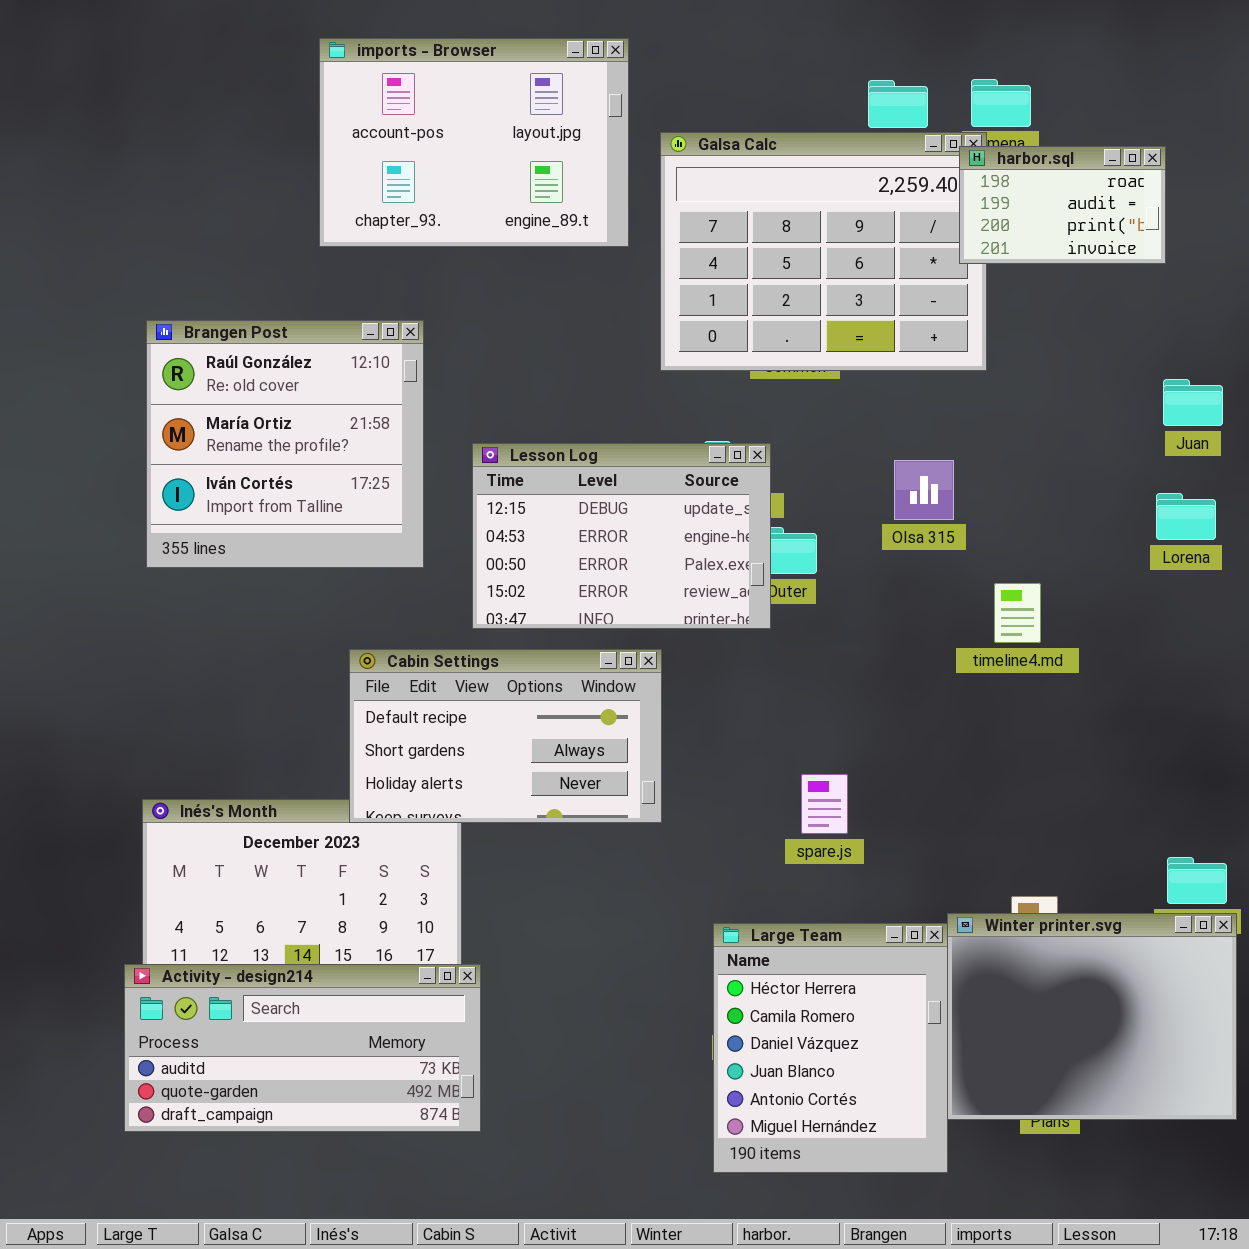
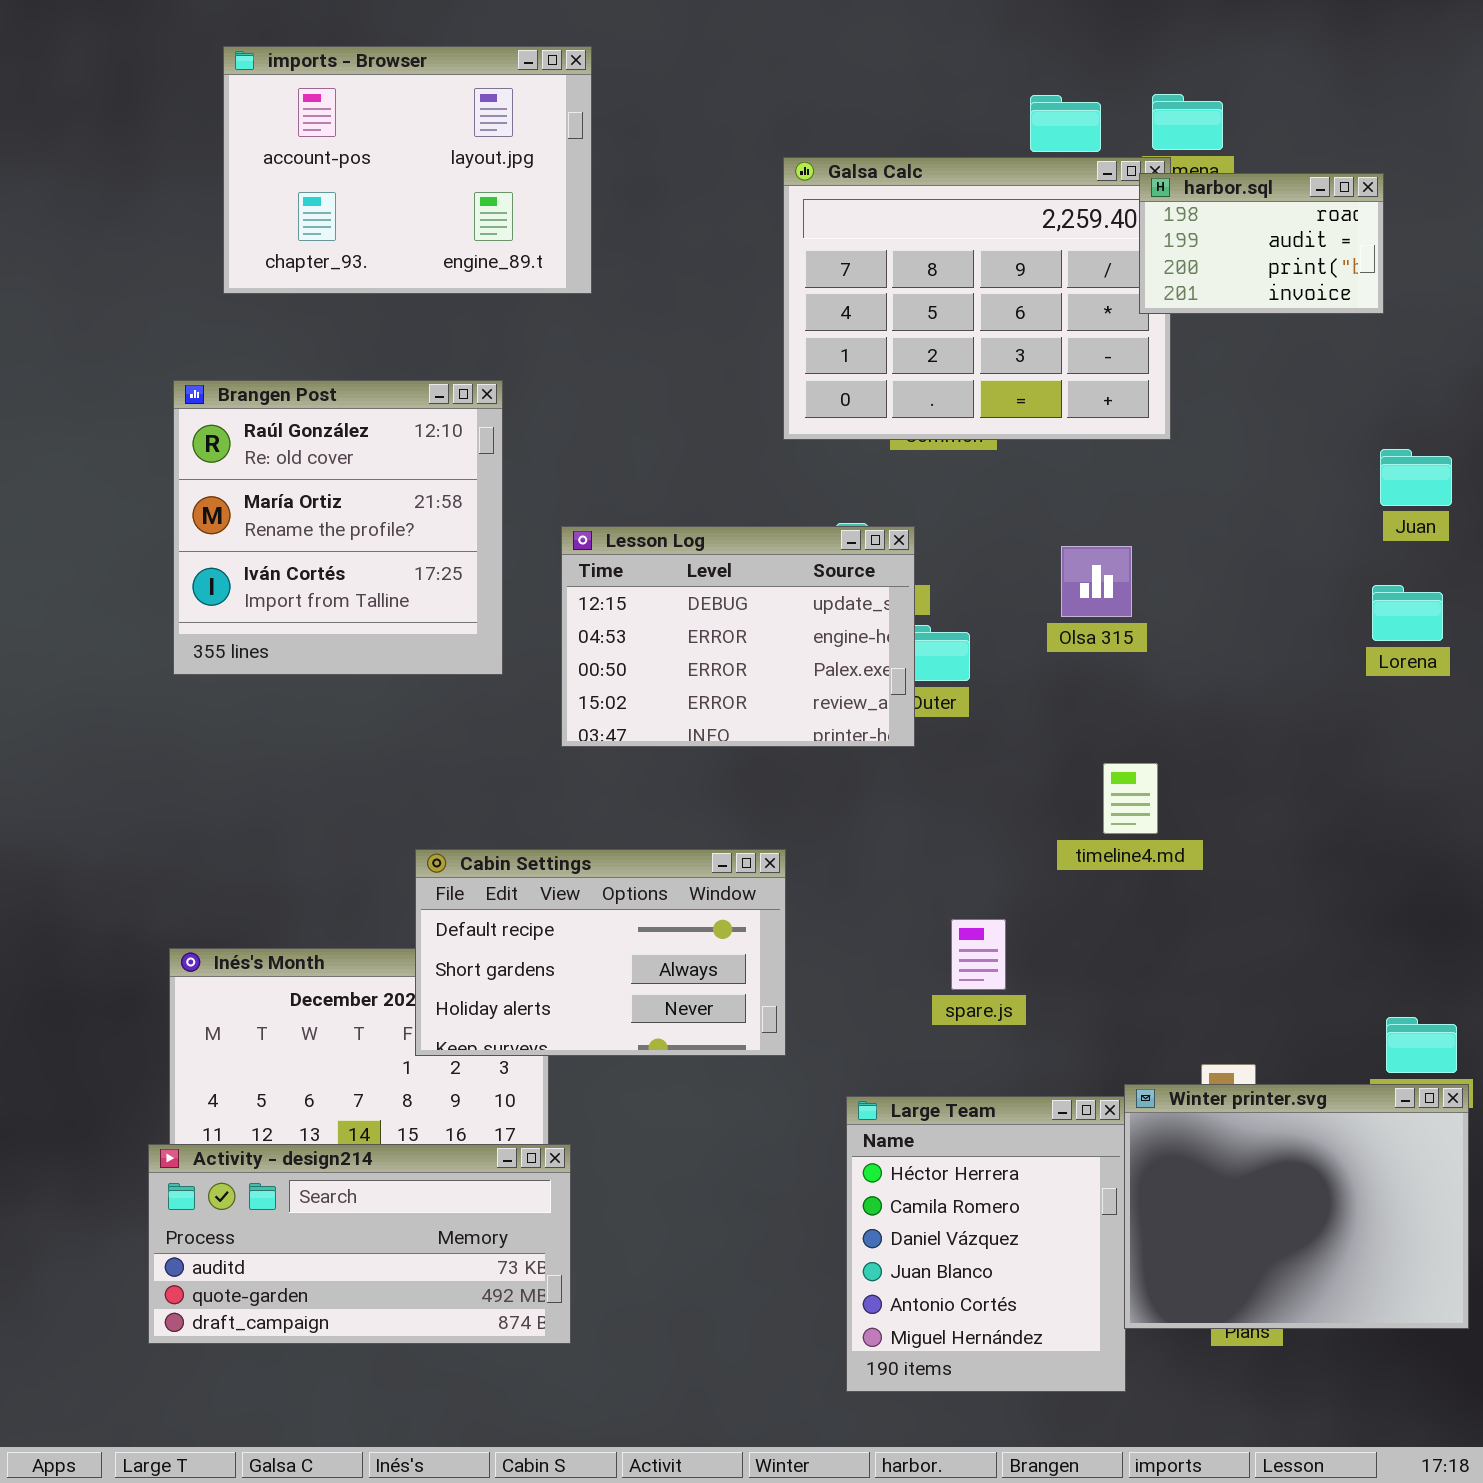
imports - Browser: [319,38,629,247] -> [223,46,592,294], moved
timeline4.md: [994,583,1041,643] -> [1103,763,1158,834], moved
Cabin Settings: [349,649,662,823] -> [415,849,786,1056], moved

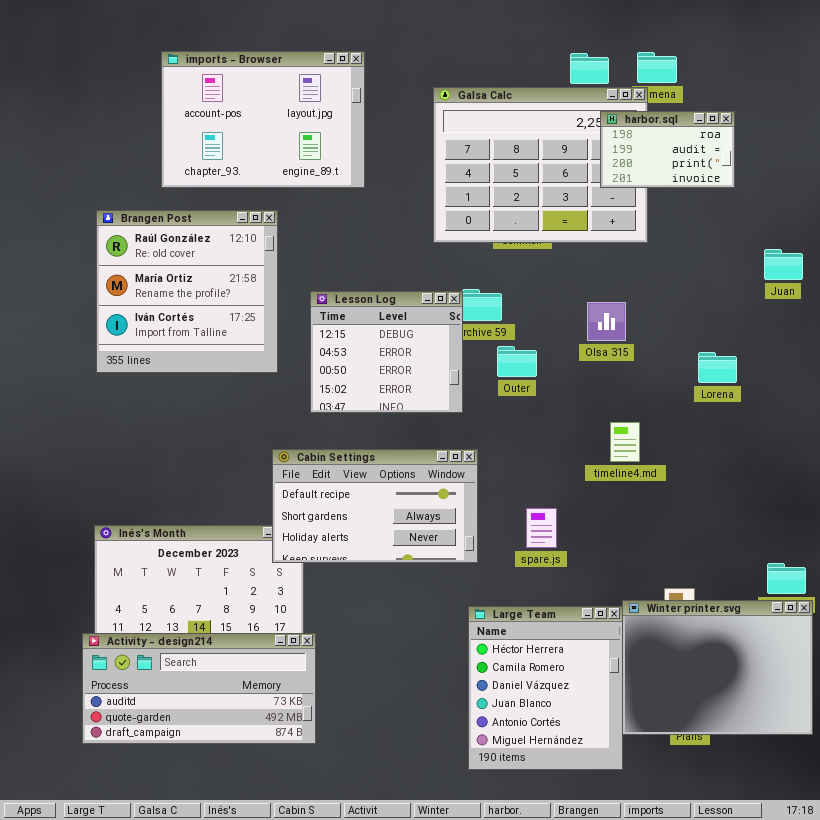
imports - Browser: [223,46,592,294] -> [161,51,365,188], moved
harbor.sql: [1139,173,1384,314] -> [600,111,735,188], moved
Lesson Log: [561,526,915,747] -> [310,291,463,413], resized
Lorena: [1372,585,1443,641] -> [698,352,737,383], moved
Cabin Settings: [415,849,786,1056] -> [272,449,478,563], moved

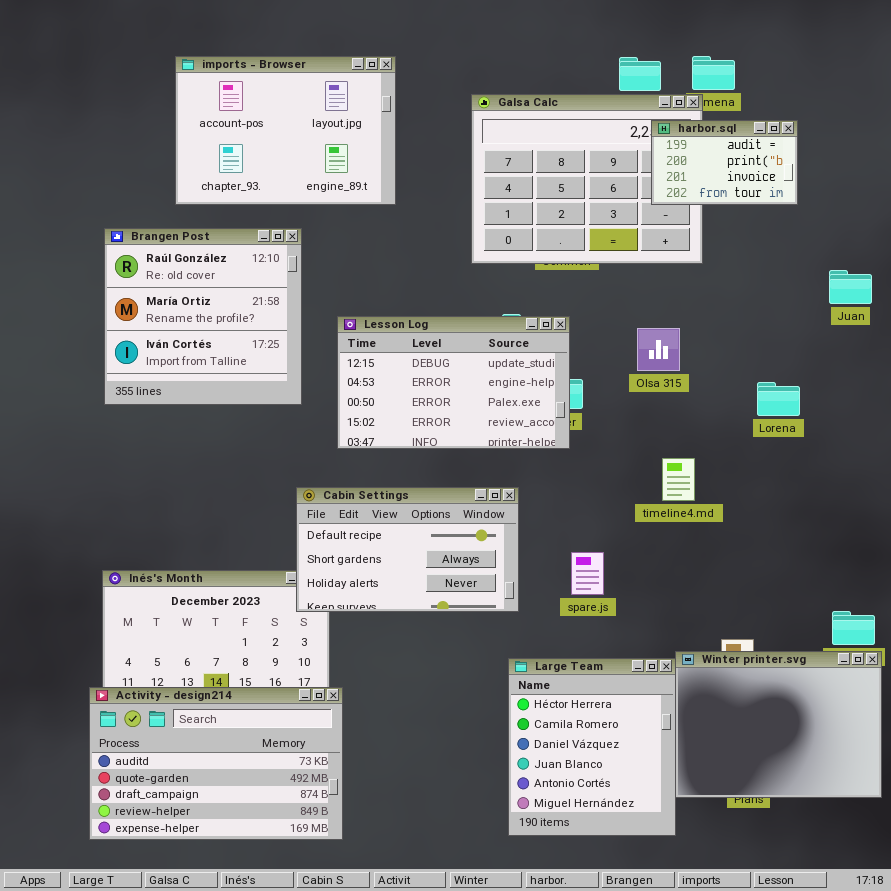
harbor.sql: [600,111,735,188] -> [651,120,798,205], scrolled down 1 row
Lesson Log: [310,291,463,413] -> [337,316,570,449], resized
Activity - design214: [82,633,316,744] -> [89,687,343,840], resized

